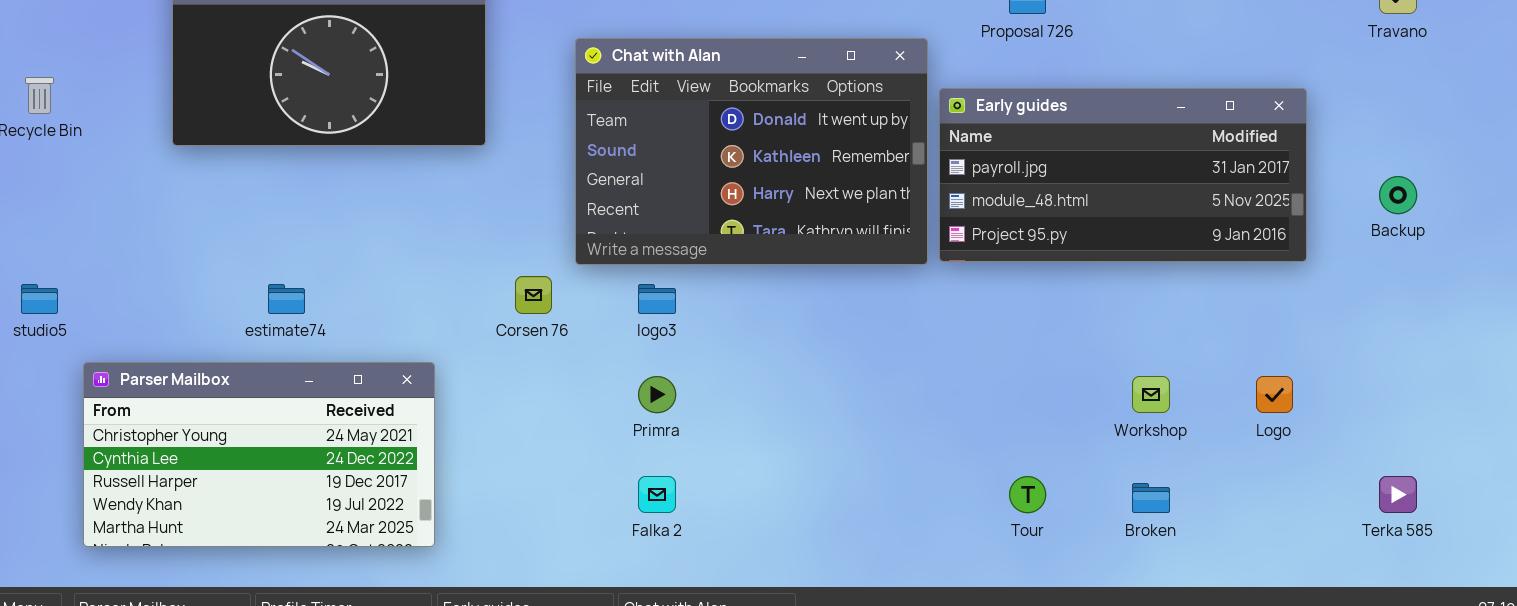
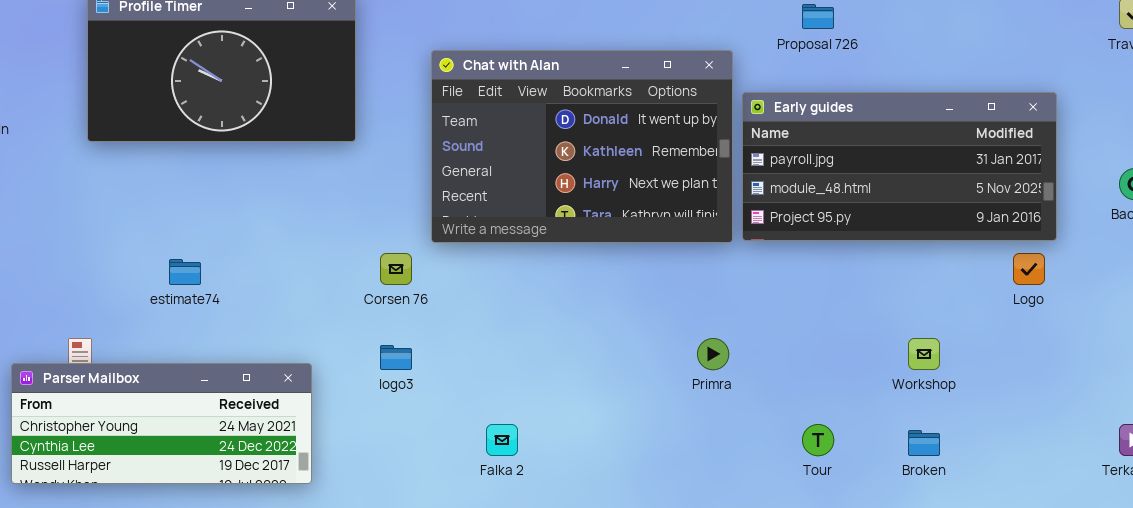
logo3: [638,284,676,314] -> [380,345,412,370], moved
Parser Mailbox: [83,362,435,547] -> [11,363,312,484], resized
Primra: [638,376,676,413] -> [697,338,729,370], moved
Logo: [1256,376,1293,413] -> [1013,253,1045,285], moved

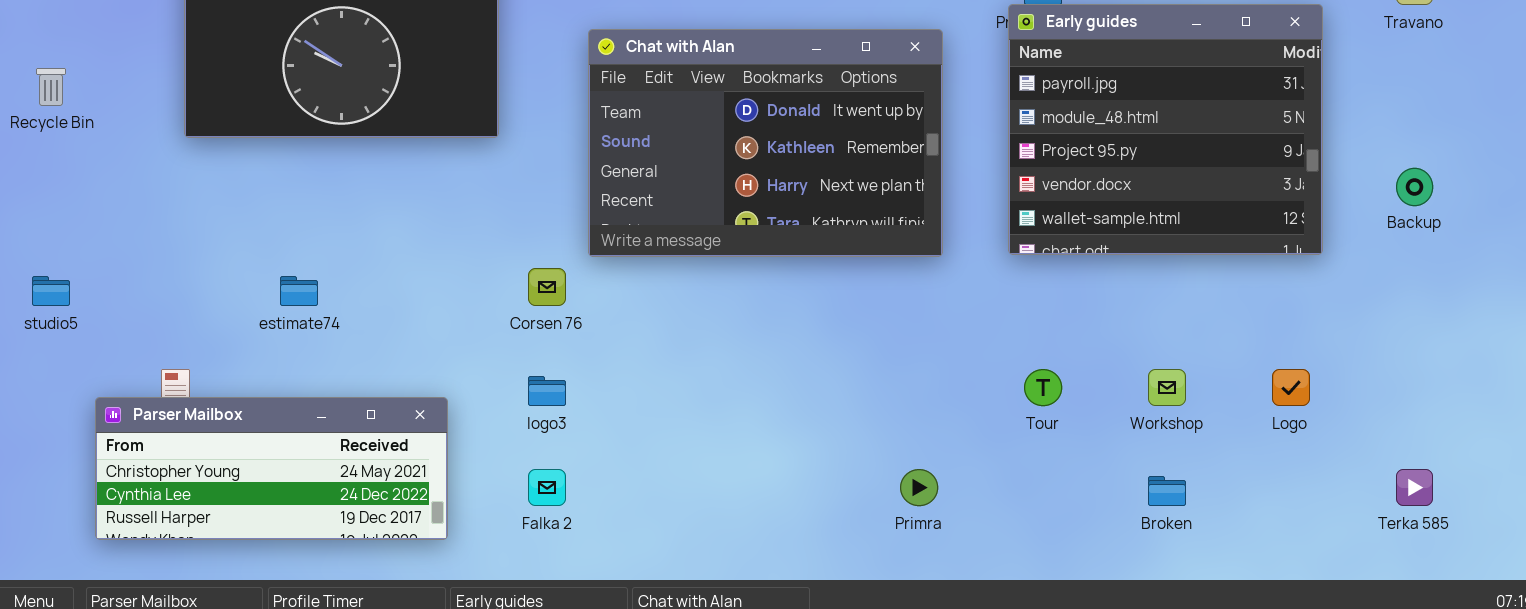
Early guides: [742,92,1057,241] -> [1008,4,1323,255], resized
Logo: [1013,253,1045,285] -> [1272,369,1310,406], moved
Primra: [697,338,729,370] -> [900,469,938,506], moved
Falka 2: [486,424,518,456] -> [528,469,566,506], moved
Tour: [802,424,834,456] -> [1024,369,1062,406], moved

